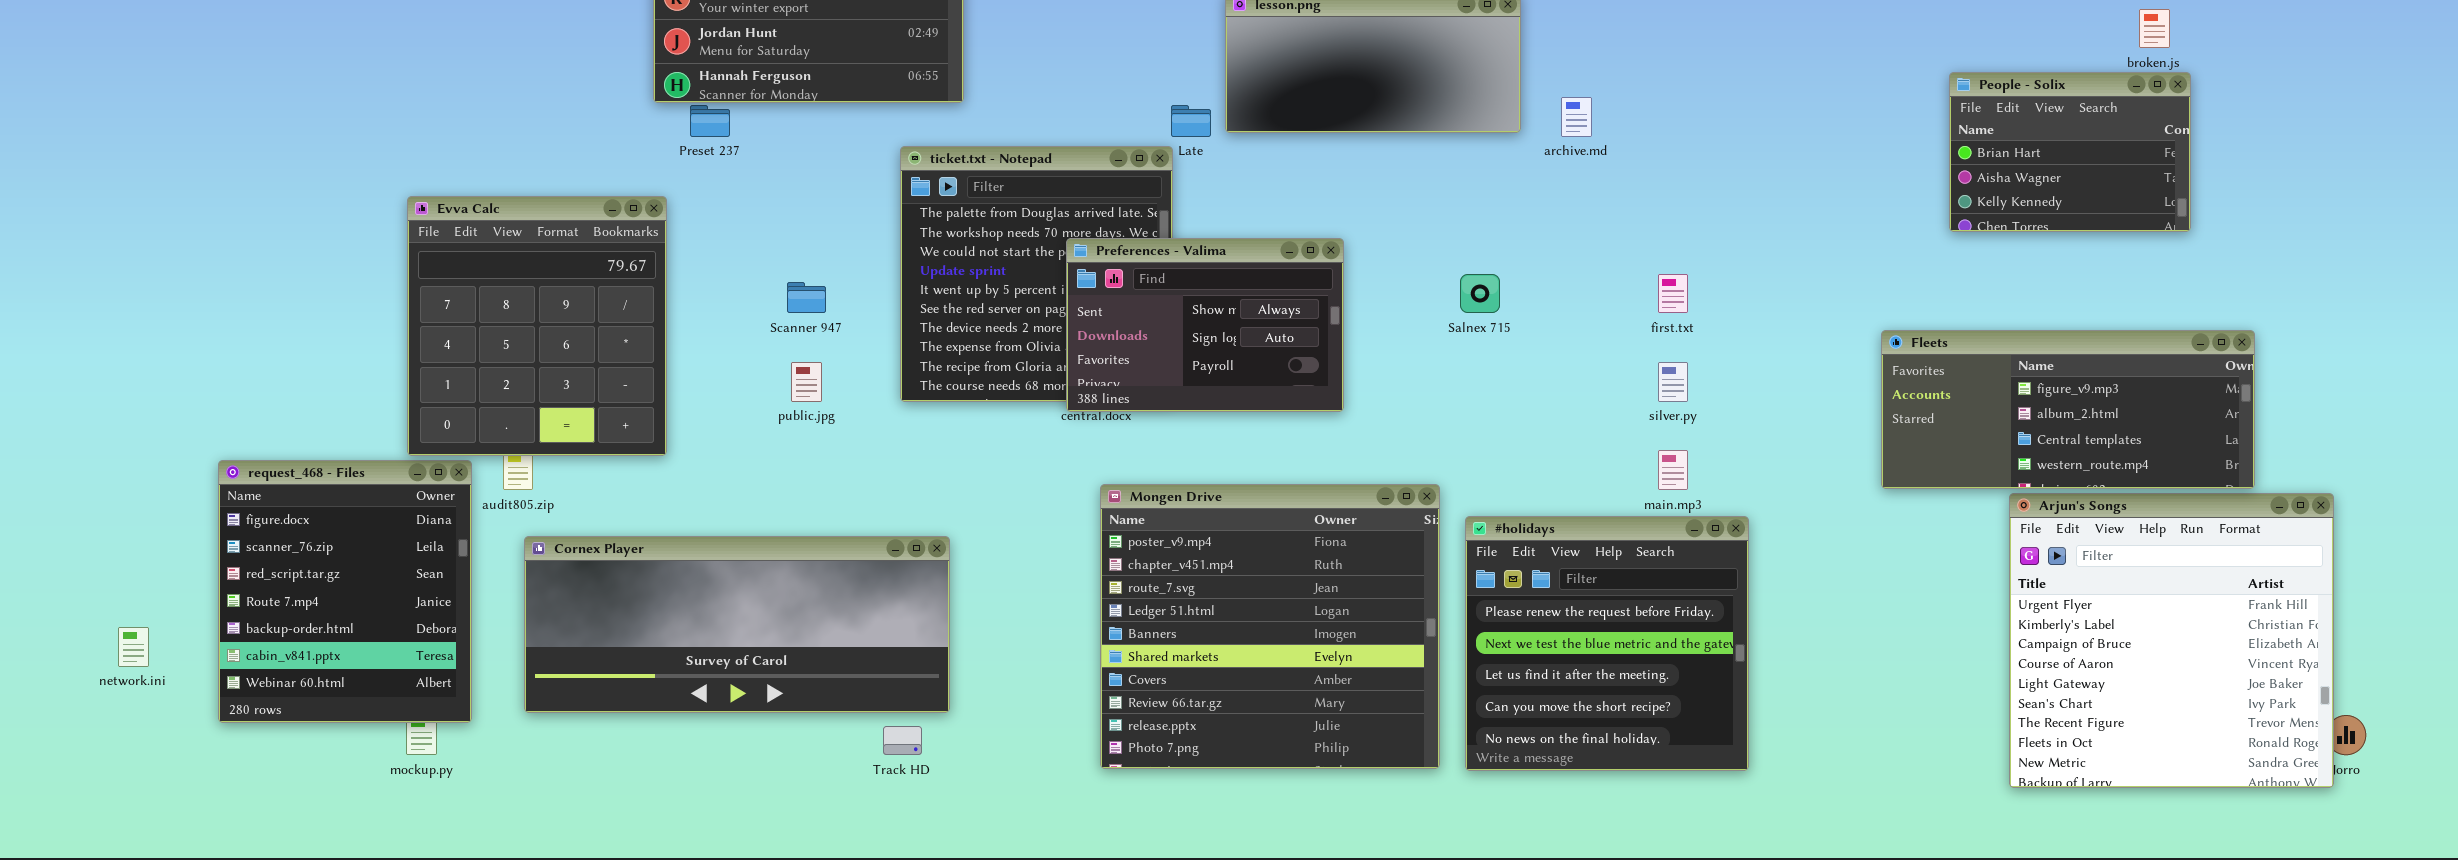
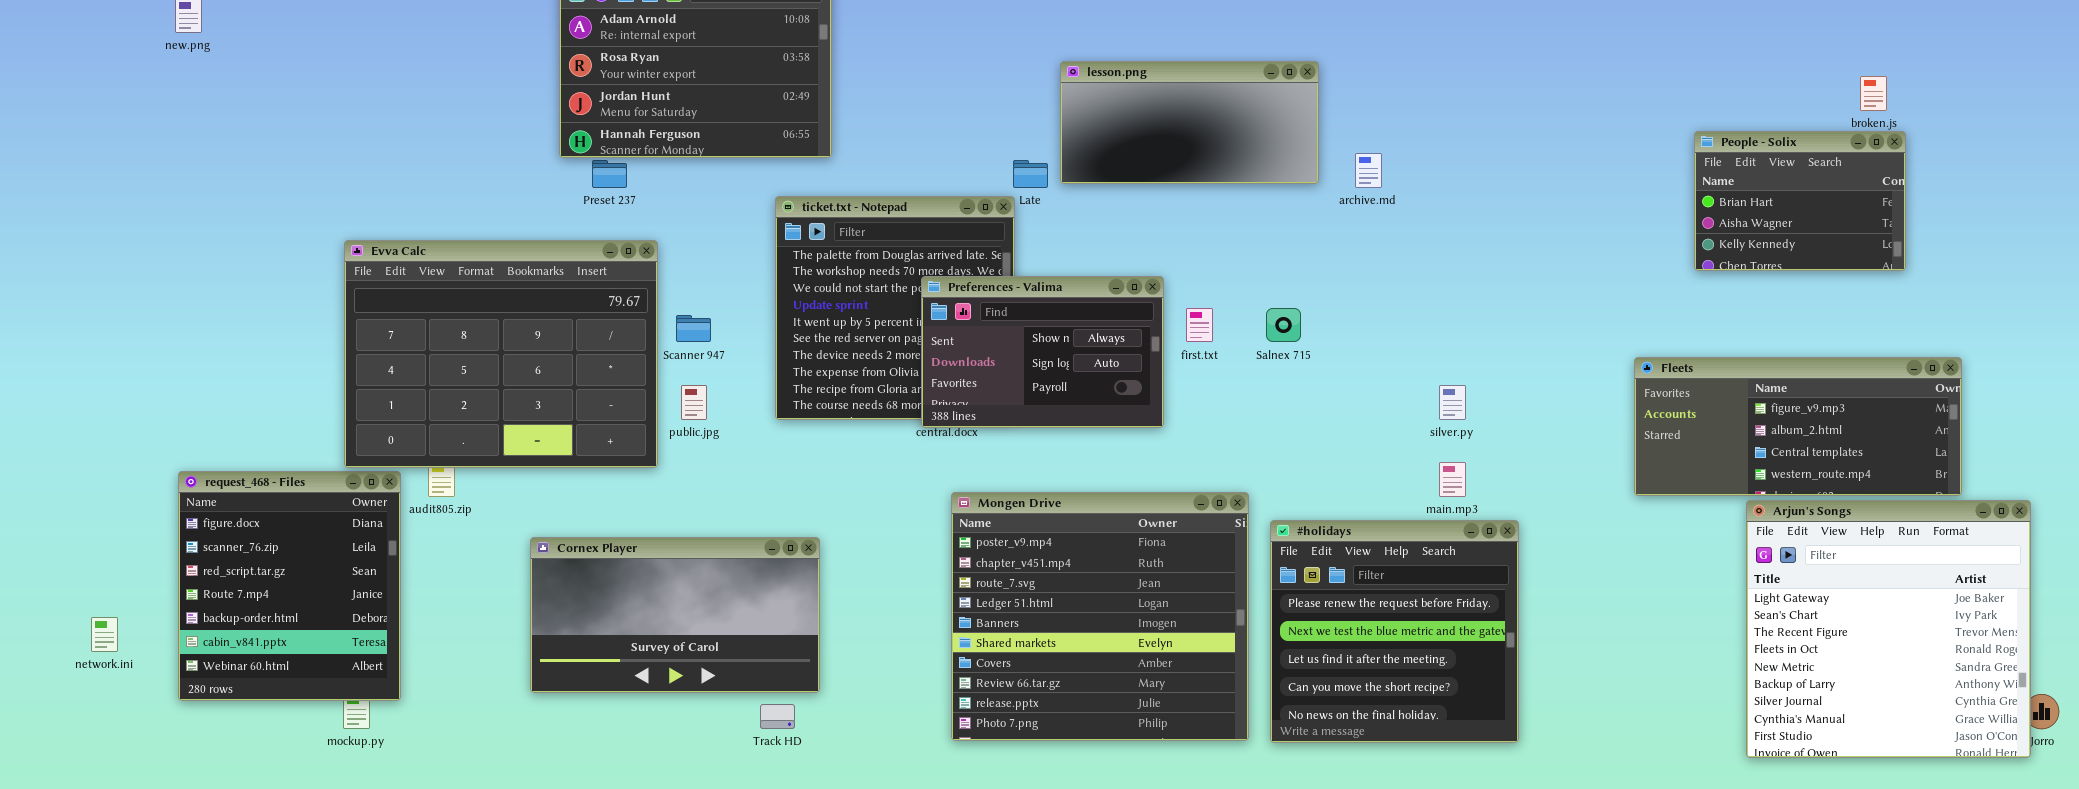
Evva Calc: [407,196,667,456] -> [344,240,658,468], resized
first.txt: [1658,274,1688,313] -> [1186,308,1213,342], moved
Arjun's Songs: [2009,493,2334,788] -> [1746,500,2031,758], scrolled down 4 rows
Cornex Player: [524,536,950,713] -> [530,537,820,693], resized

